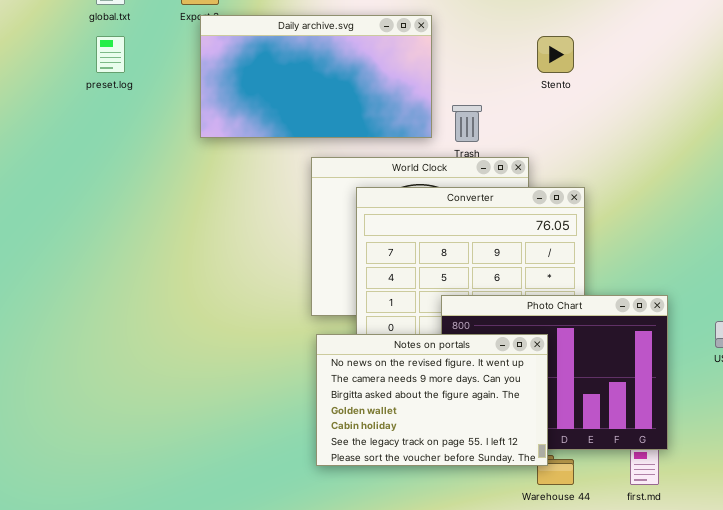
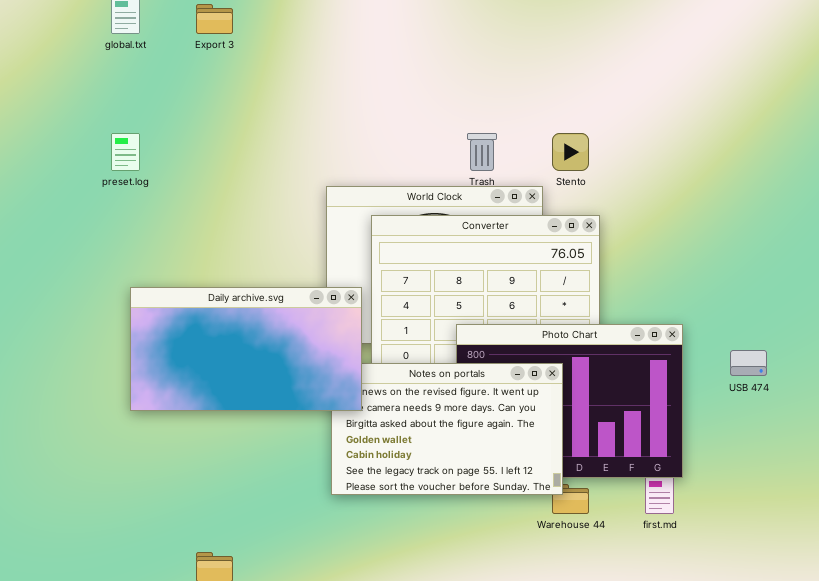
Daily archive.svg: [200,15,432,138] -> [130,287,362,411], moved
preset.log: [96,36,125,73] -> [111,133,140,171], moved
Stento: [537,36,574,73] -> [552,133,589,171], moved

